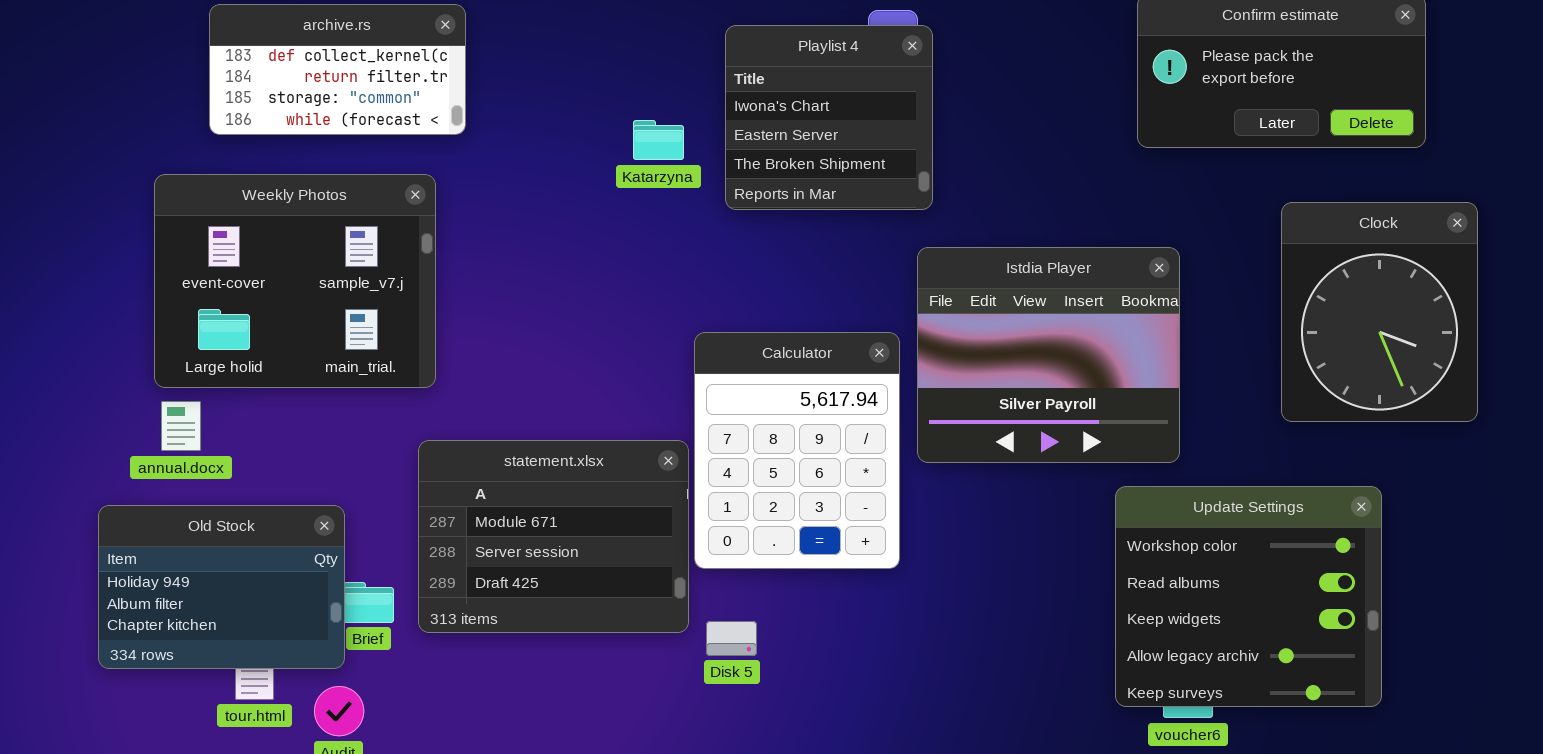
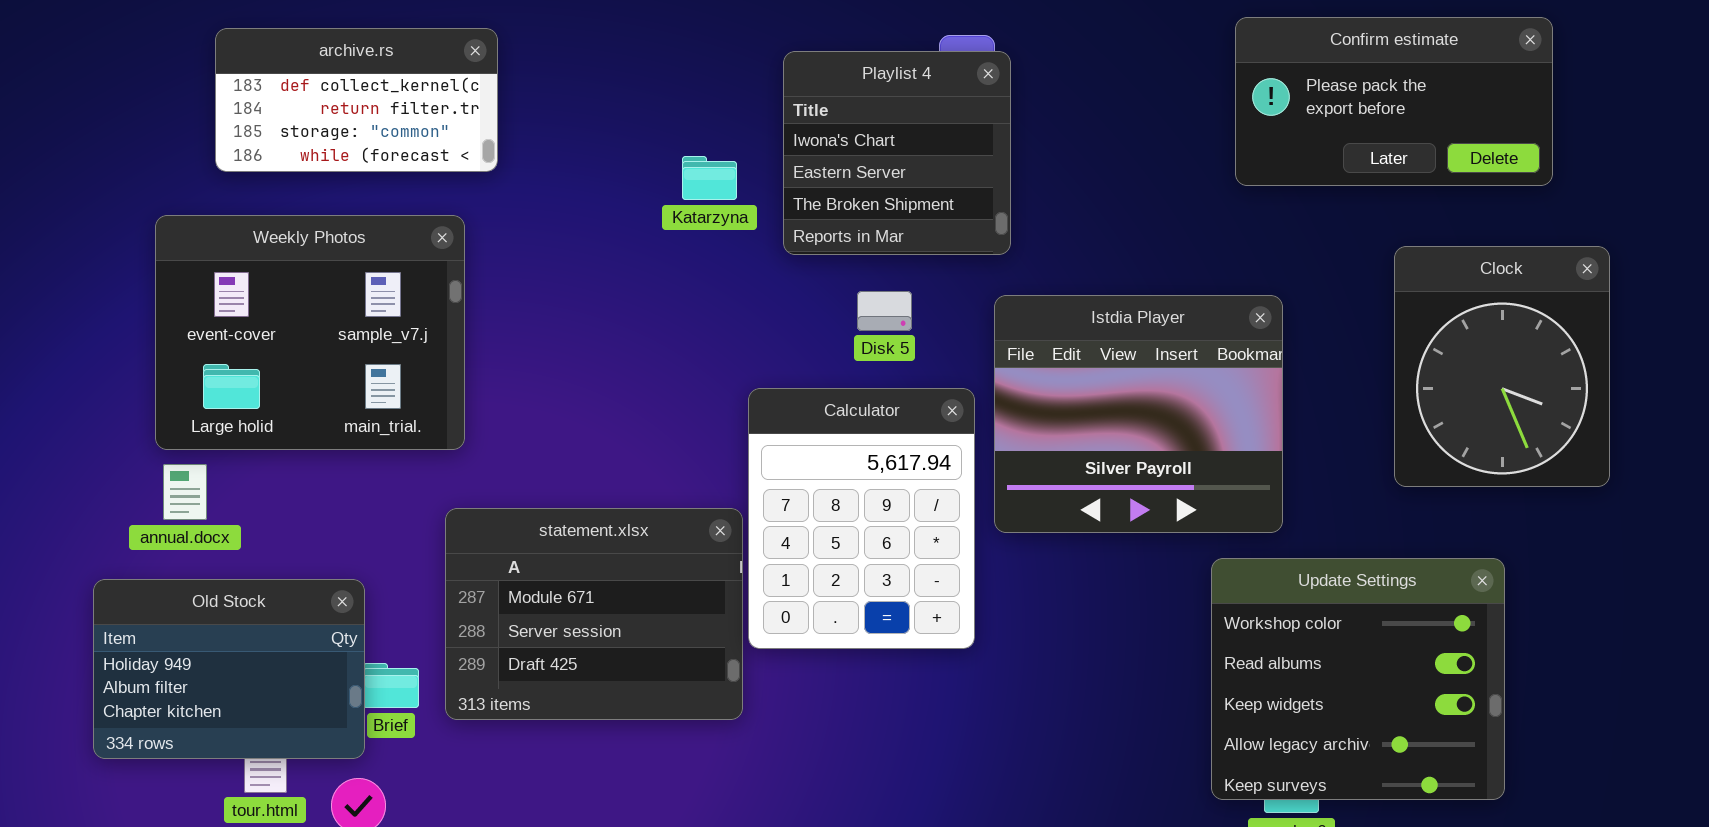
Disk 5: [706,621,757,656] -> [857,291,912,331], moved

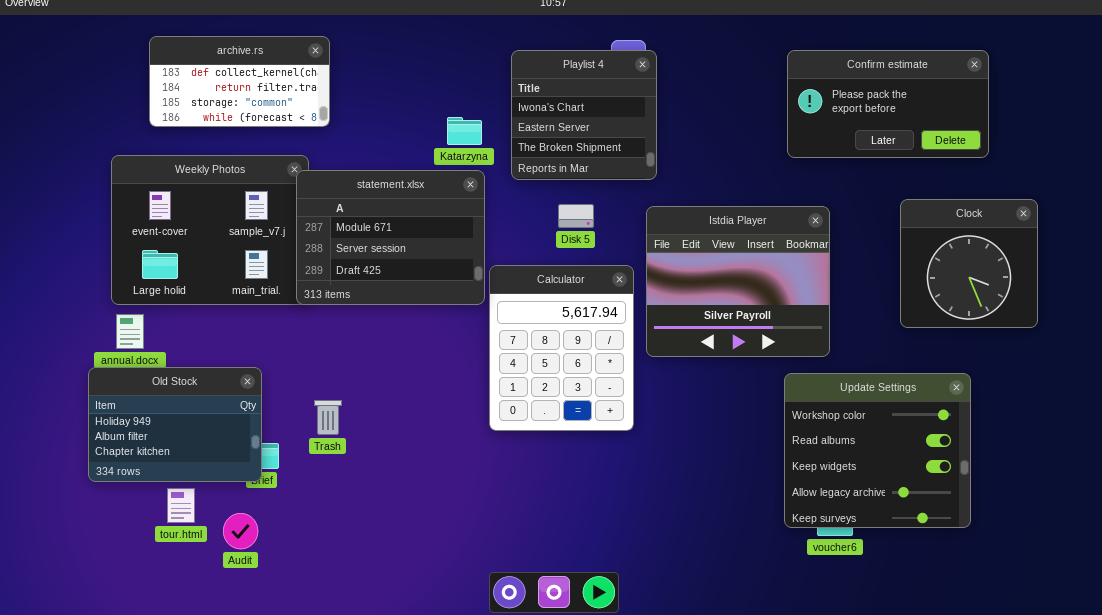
Confirm estimate: [1235,17,1553,186] -> [787,50,989,158], moved
Clock: [1394,246,1610,487] -> [900,199,1038,328], resized
statement.xlsx: [445,508,743,720] -> [296,170,485,305], moved
Old Stock: [93,579,365,759] -> [88,367,262,482], moved

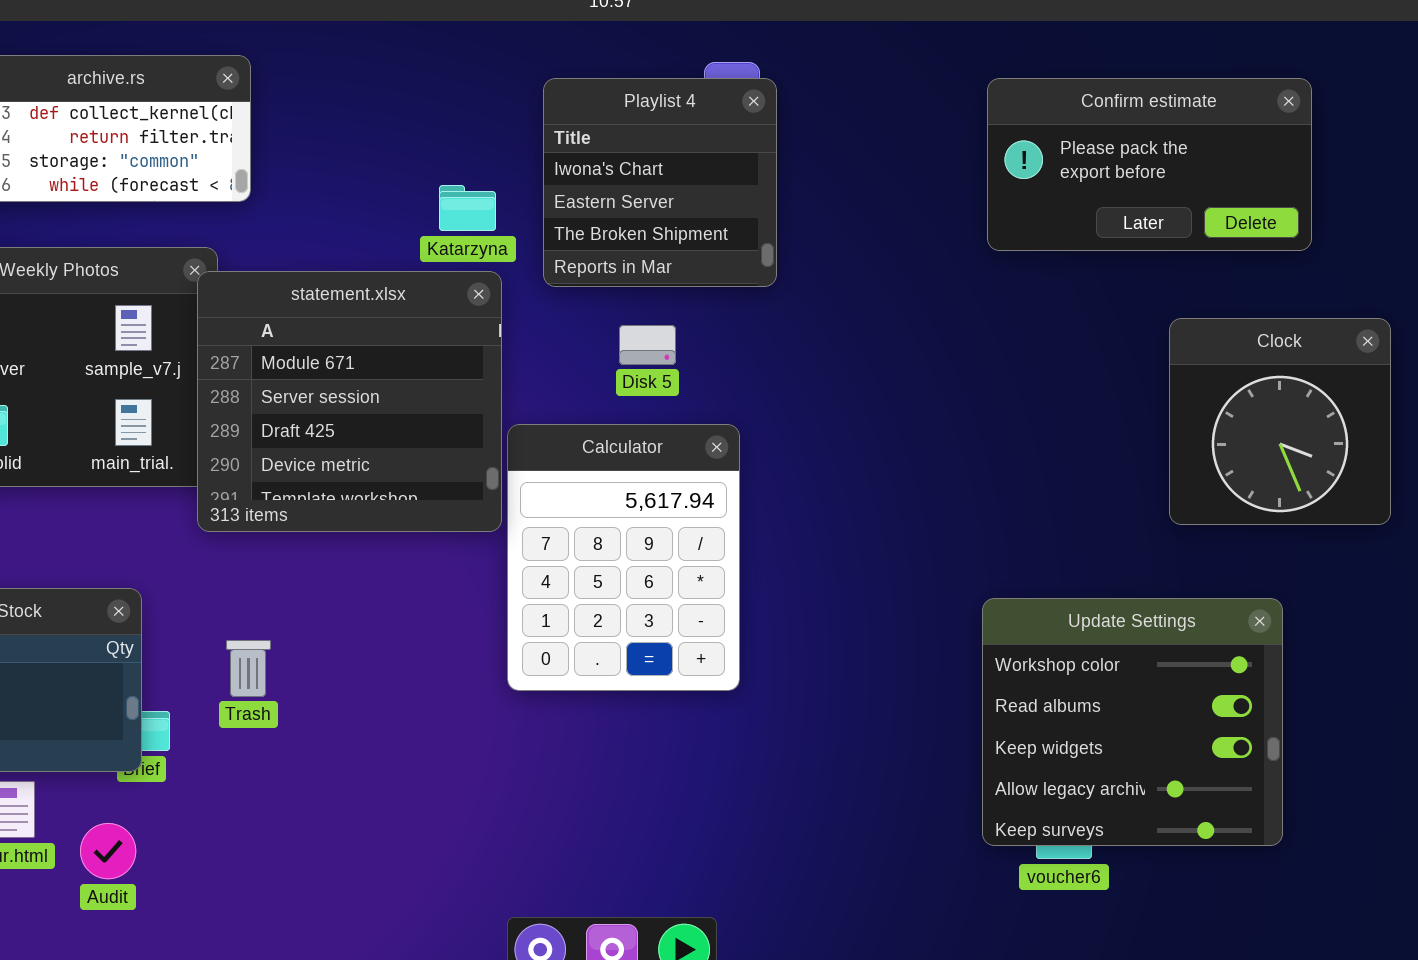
statement.xlsx: [296,170,485,305] -> [197,271,502,532], resized
Istdia Player: [646,206,830,357] -> none, closed

